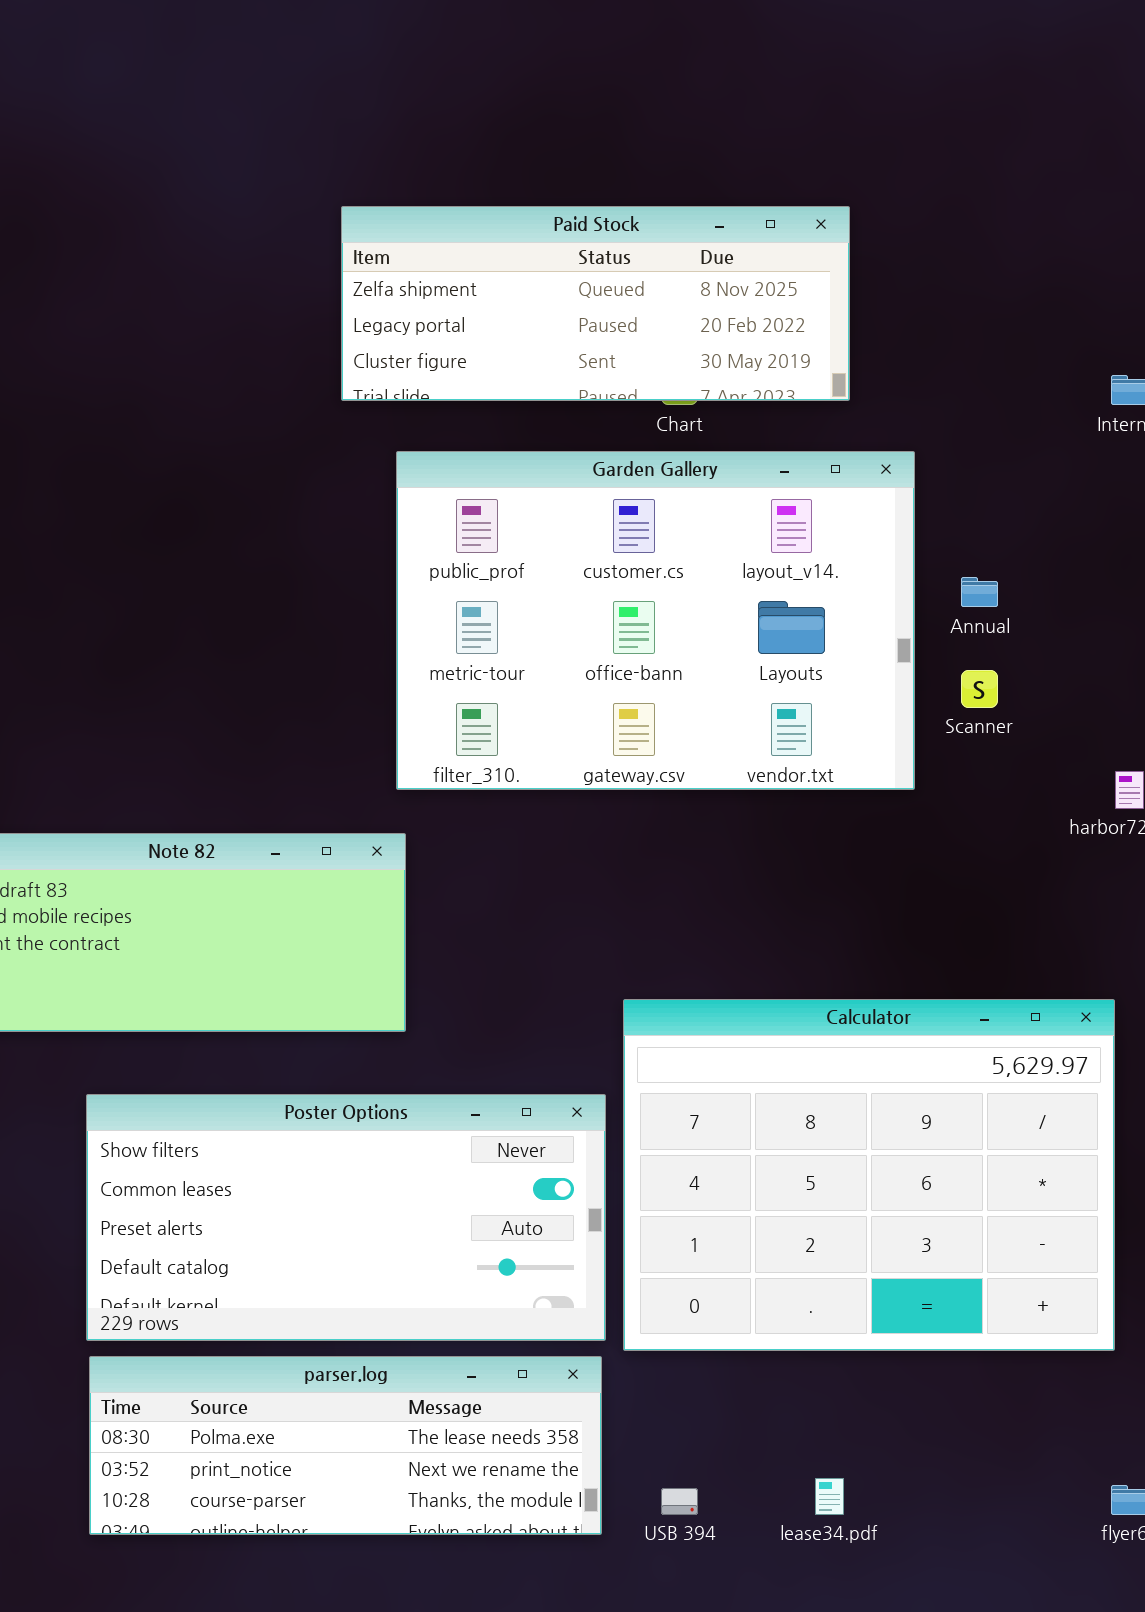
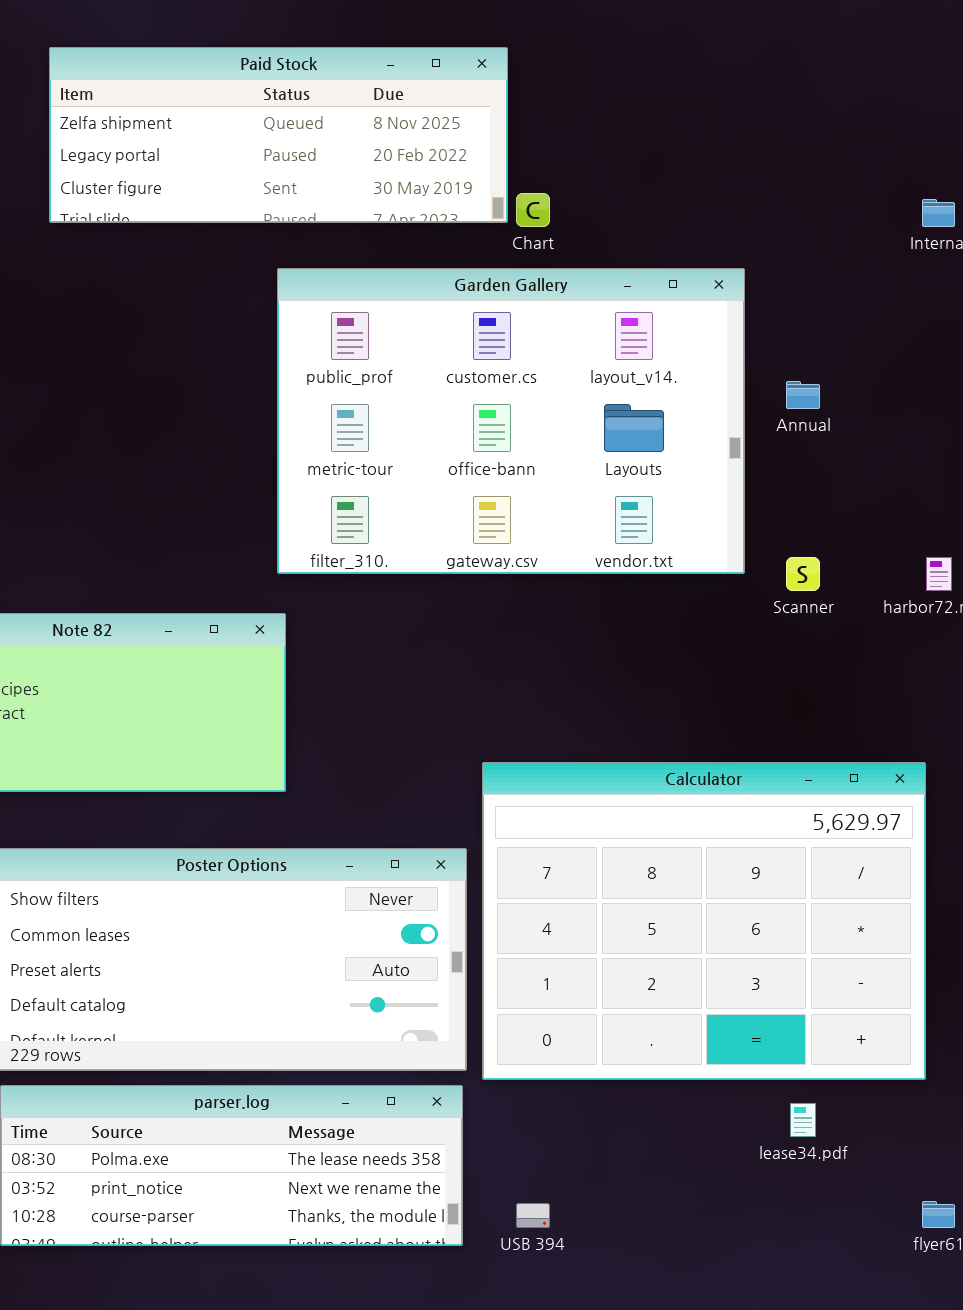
Paid Stock: [341,206,850,401] -> [49,47,508,223], moved
Scanner: [961,670,998,708] -> [786,557,820,591], moved
lease34.pdf: [815,1478,844,1515] -> [790,1103,816,1137], moved

